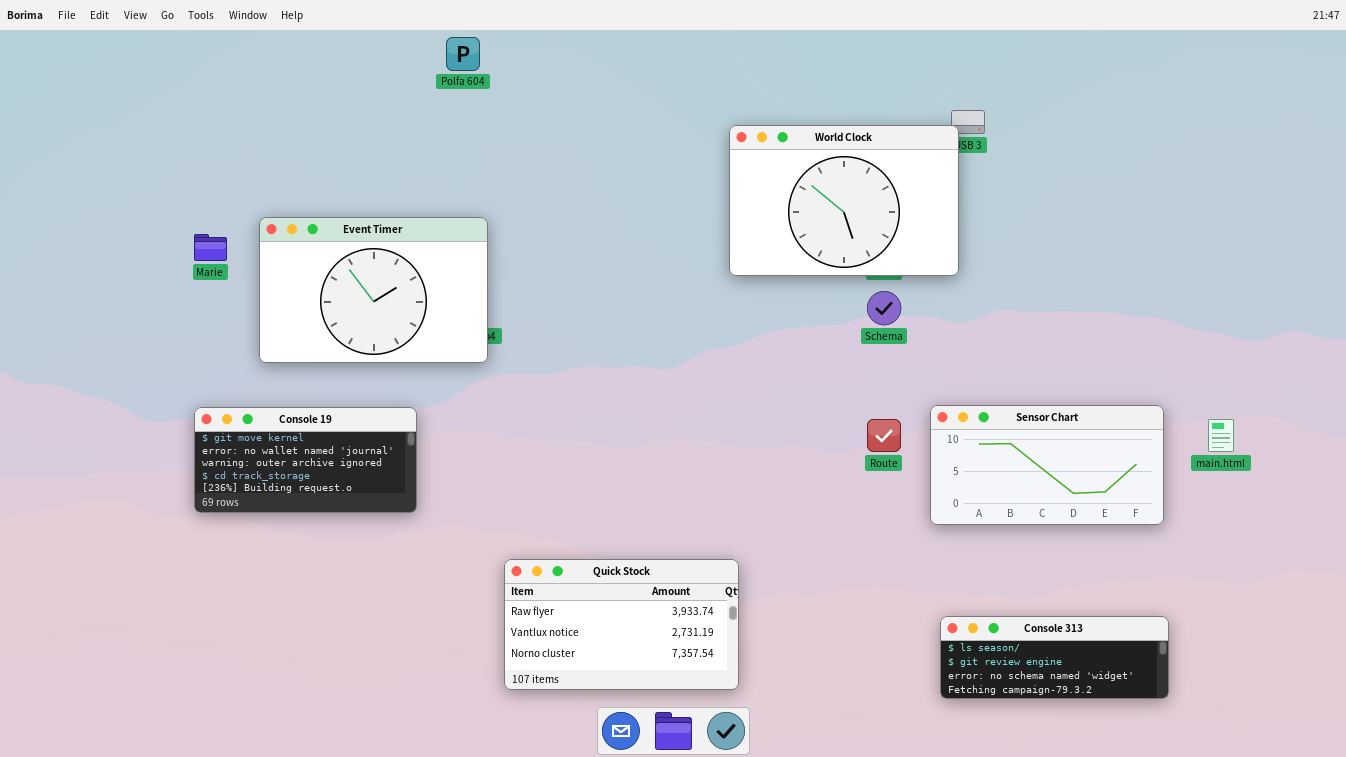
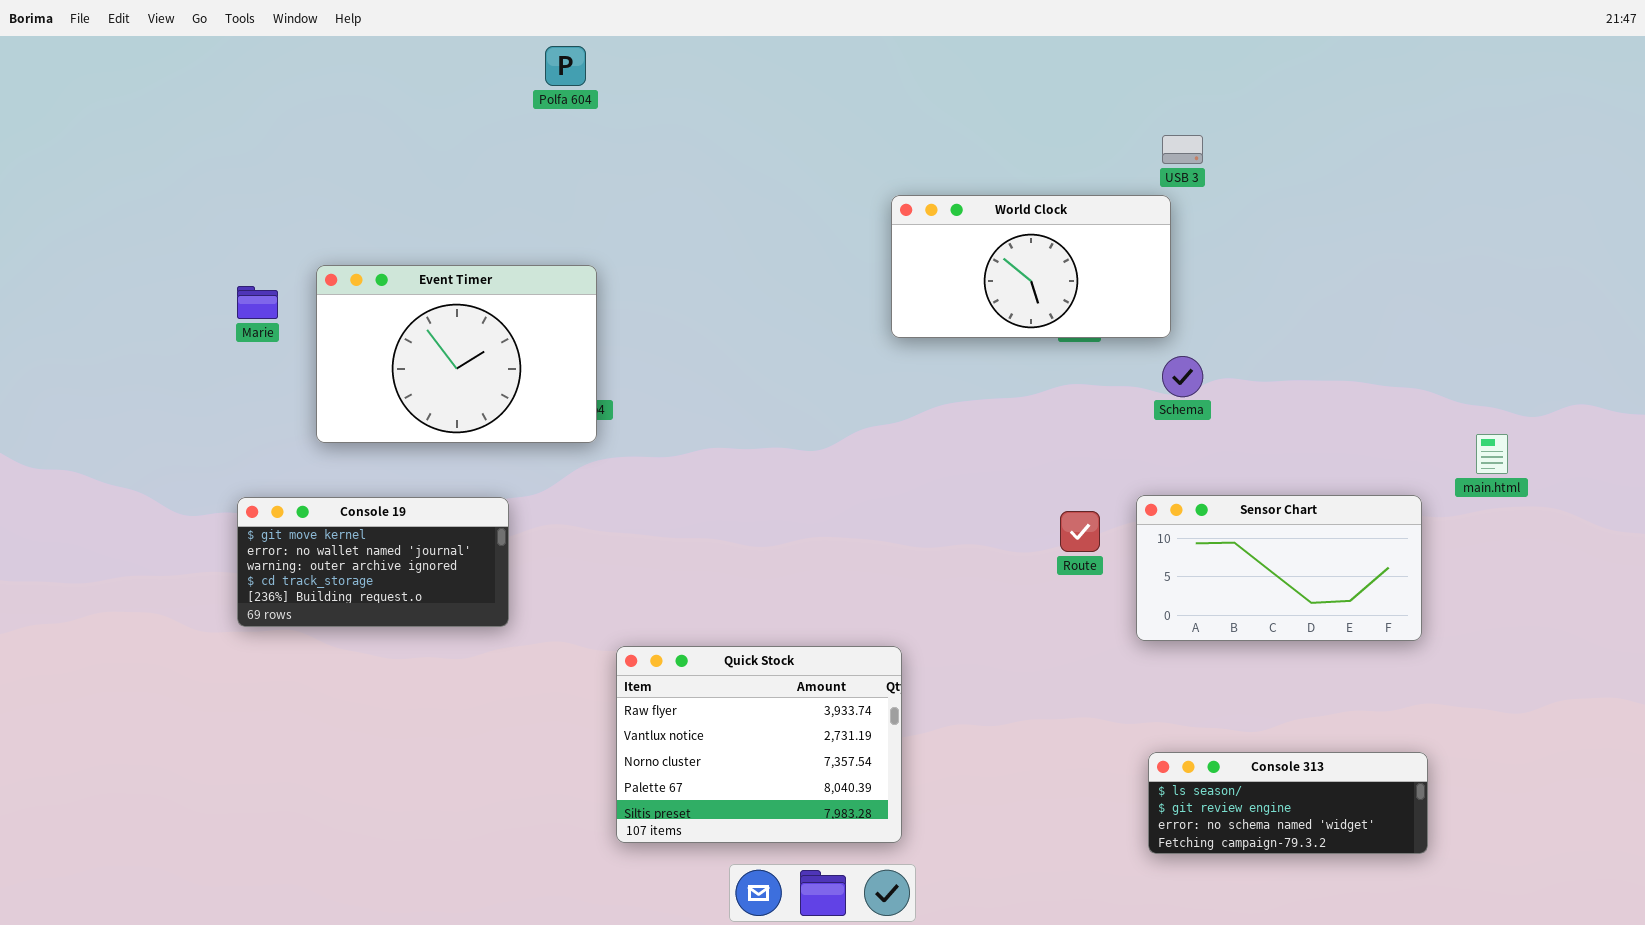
World Clock: [729,125,959,276] -> [891,195,1171,338], resized
Schema: [867,291,901,325] -> [1162,356,1203,397], moved
main.html: [1208,419,1234,452] -> [1476,434,1508,474], moved
Quick Stock: [504,559,739,690] -> [616,646,902,843], resized

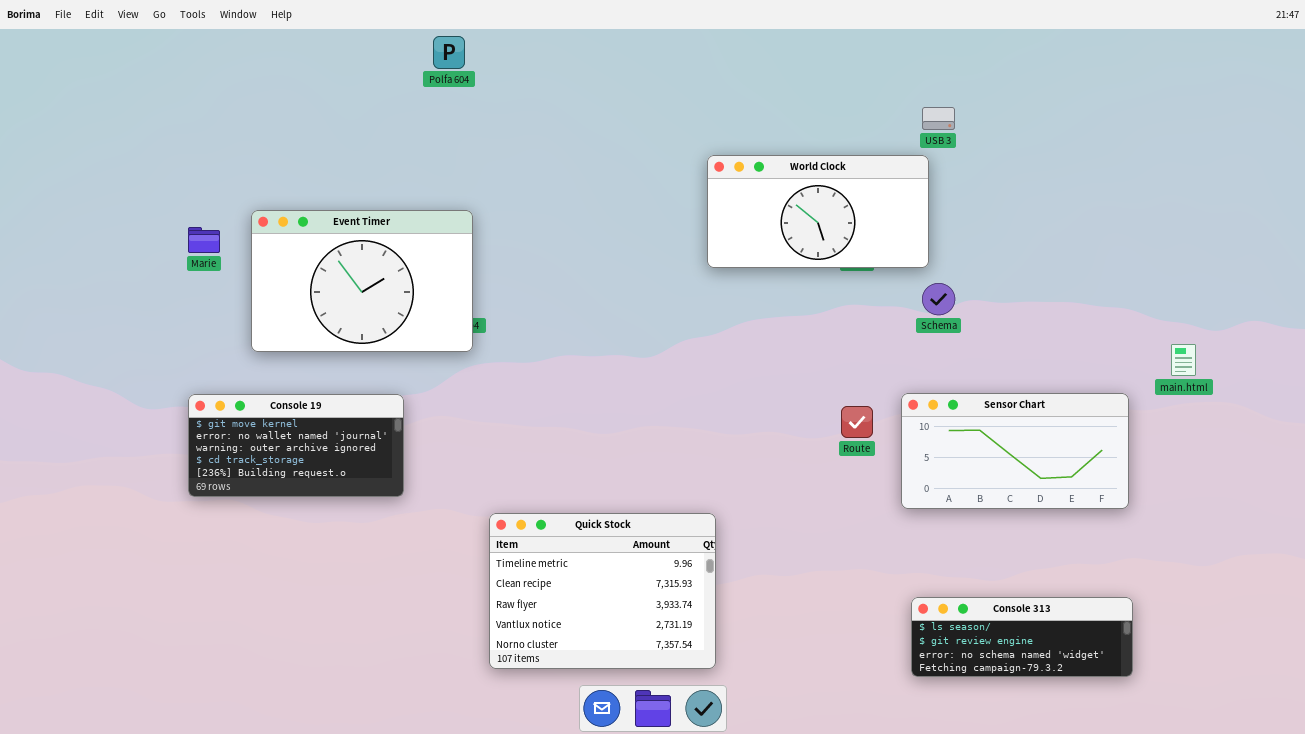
Quick Stock: [616,646,902,843] -> [489,513,716,669], scrolled up 2 rows

